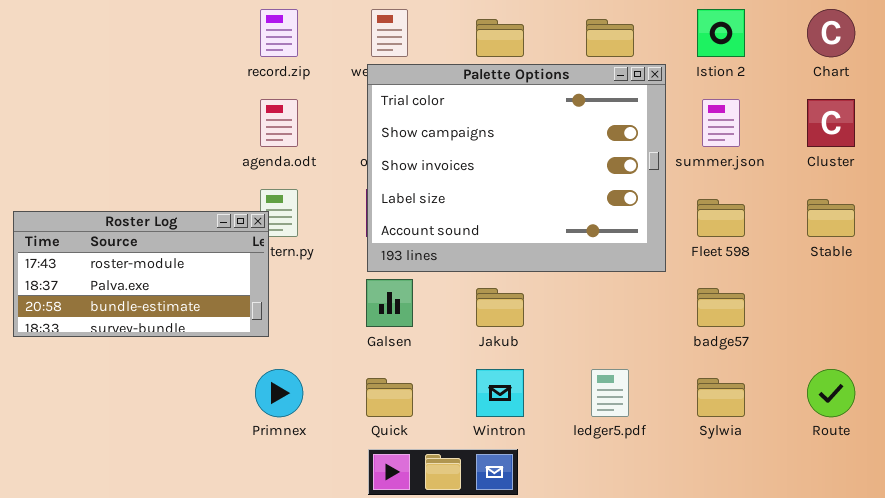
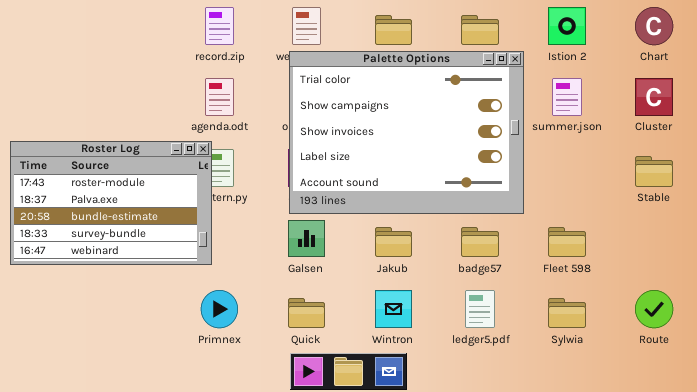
Fleet 598: [697,199,745,237] -> [548,227,586,257], moved
Roster Log: [13,211,269,337] -> [10,141,212,265], resized
badge57: [697,288,745,327] -> [461,227,499,257], moved

